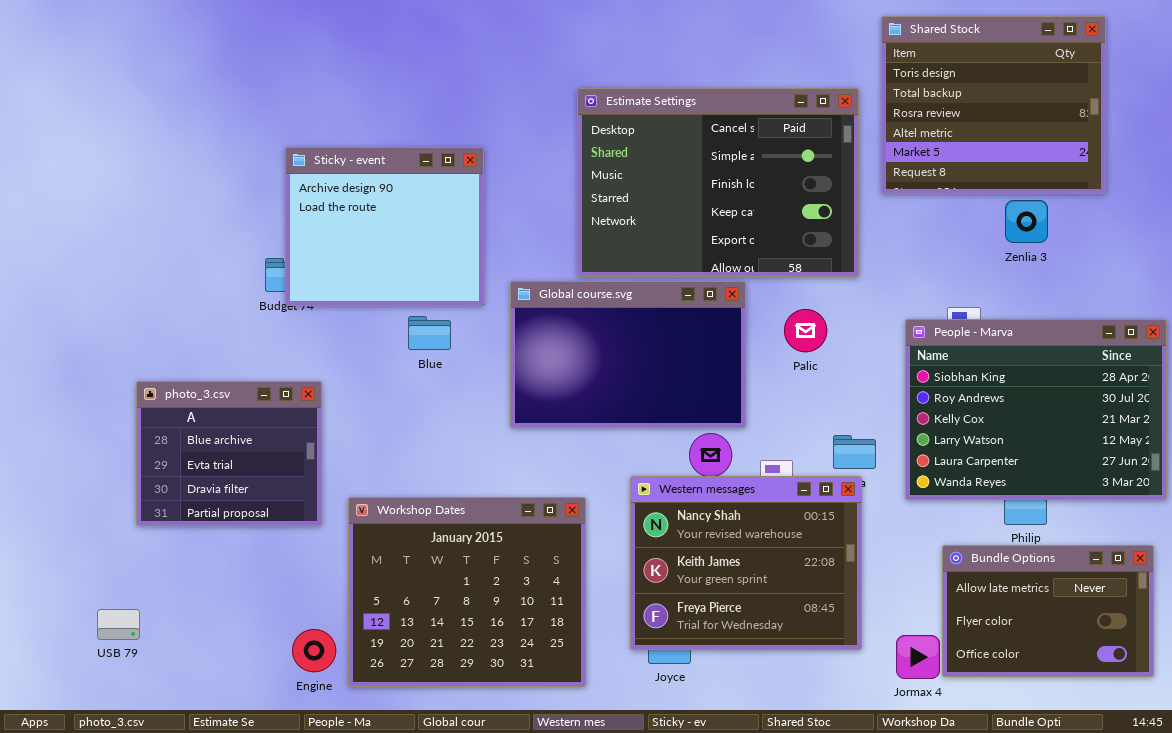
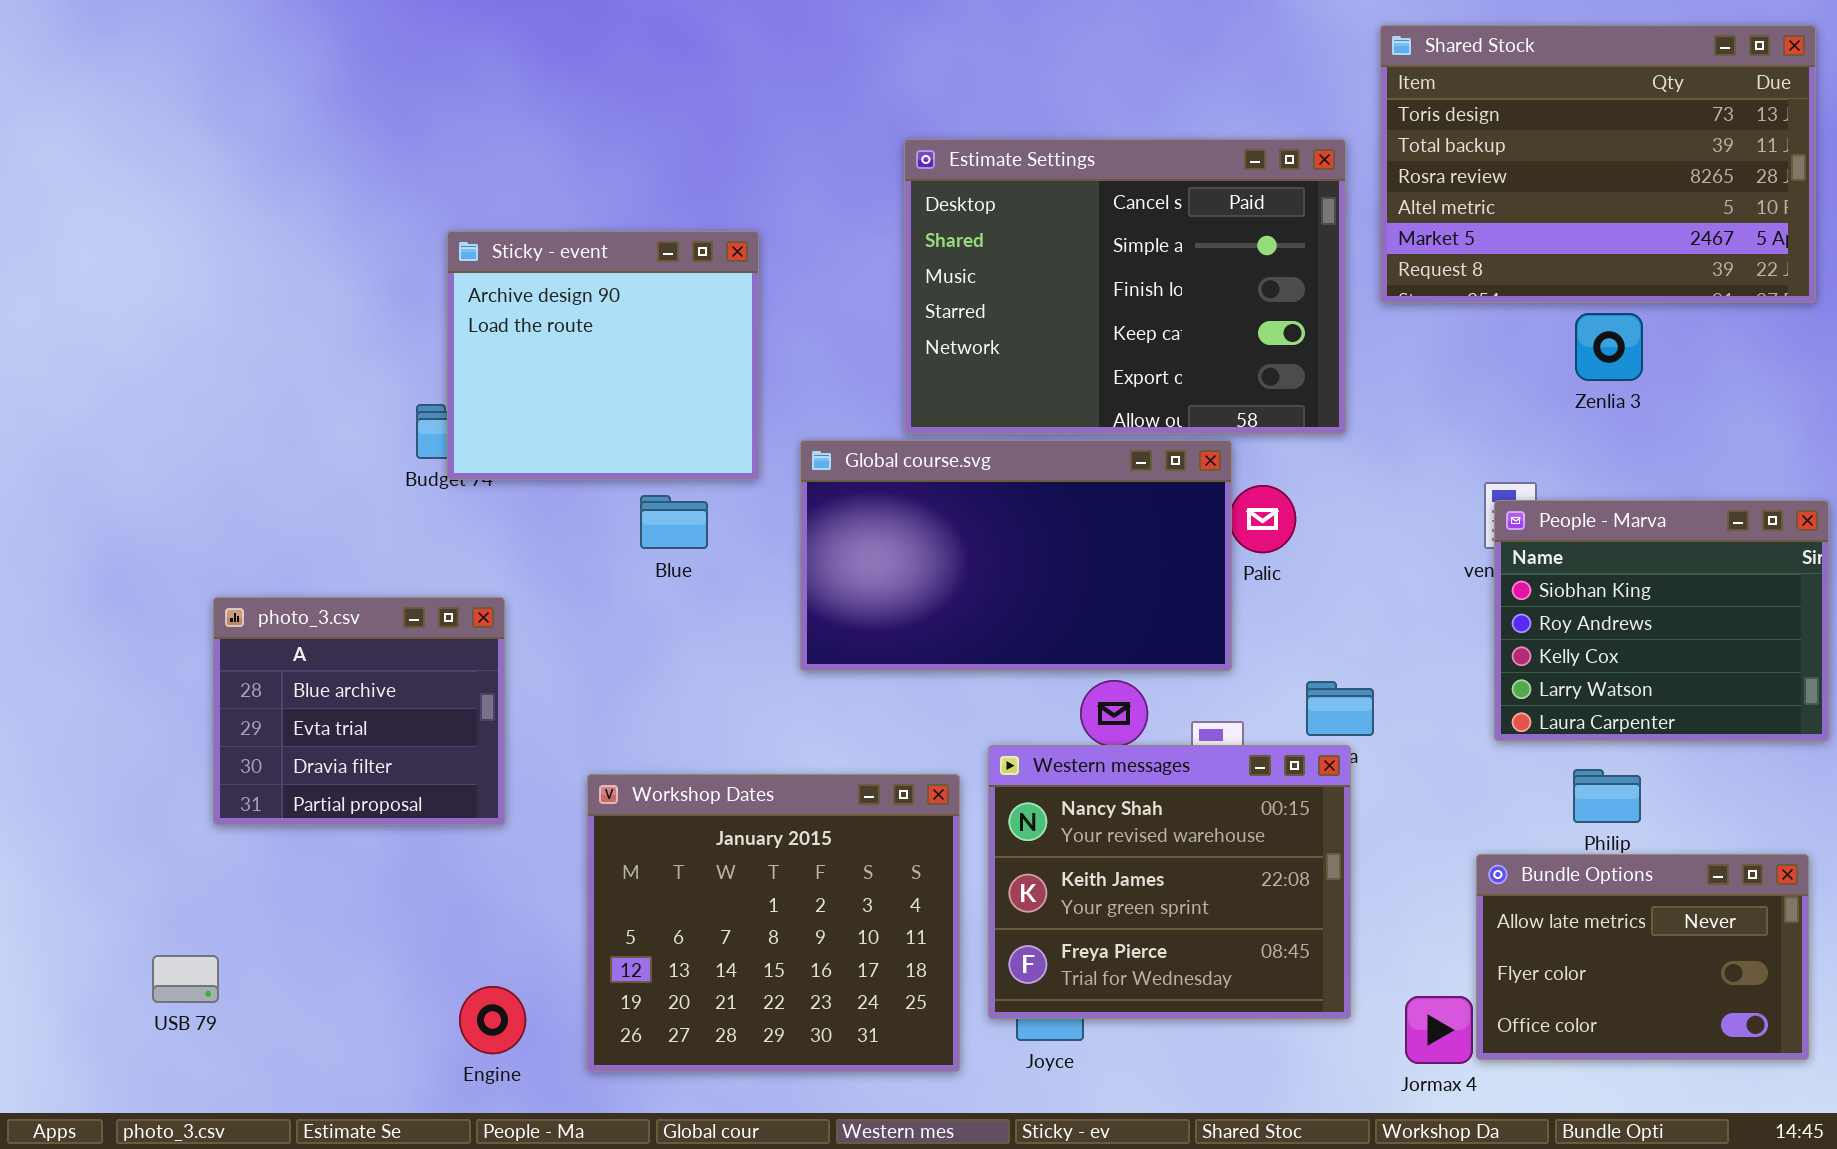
Shared Stock: [881,16,1106,194] -> [1380,25,1816,303], resized
Global course.svg: [510,281,746,428] -> [800,440,1232,671], resized
People - Marva: [905,319,1167,500] -> [1494,500,1829,741], resized
Workshop Dates: [348,497,586,687] -> [587,774,960,1072], moved

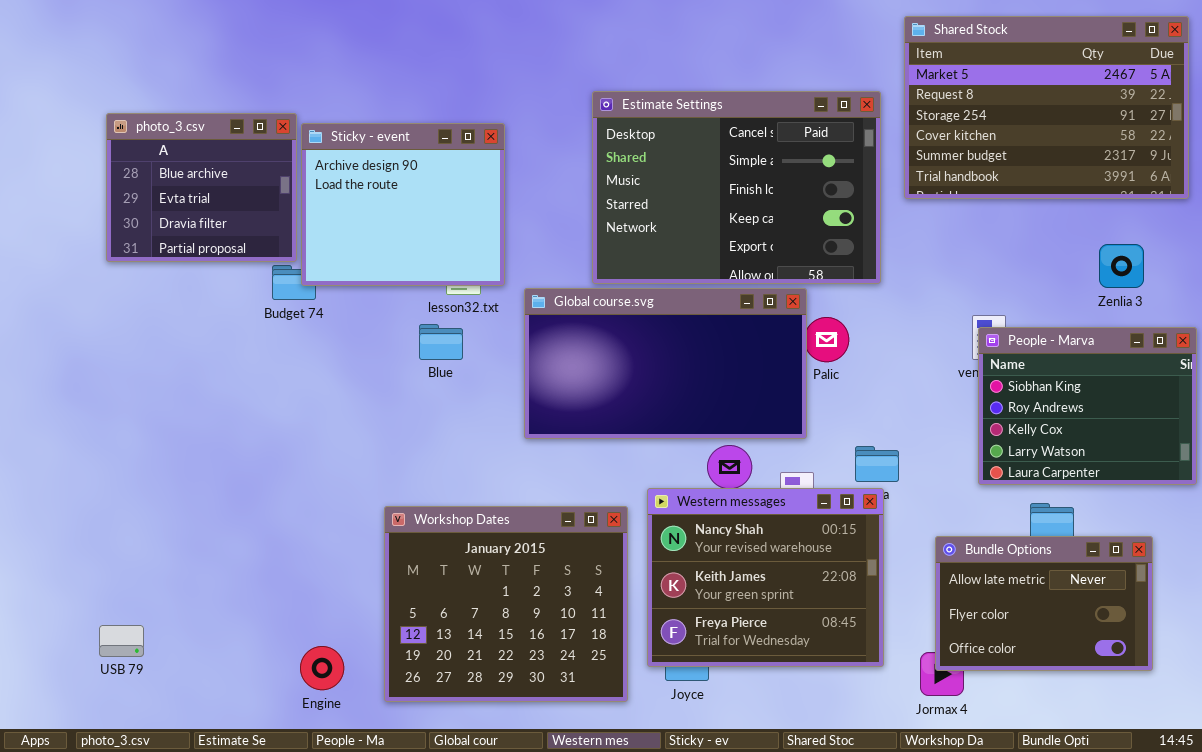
Shared Stock: [1380,25,1816,303] -> [904,16,1189,199], scrolled down 4 rows
Sticky - event: [447,231,759,480] -> [301,123,505,286], moved
Zenlia 3: [1575,313,1643,381] -> [1099,244,1144,288], moved
photo_3.csv: [213,597,505,825] -> [106,113,297,262], moved
Bundle Options: [1476,854,1809,1060] -> [935,536,1153,671], moved

